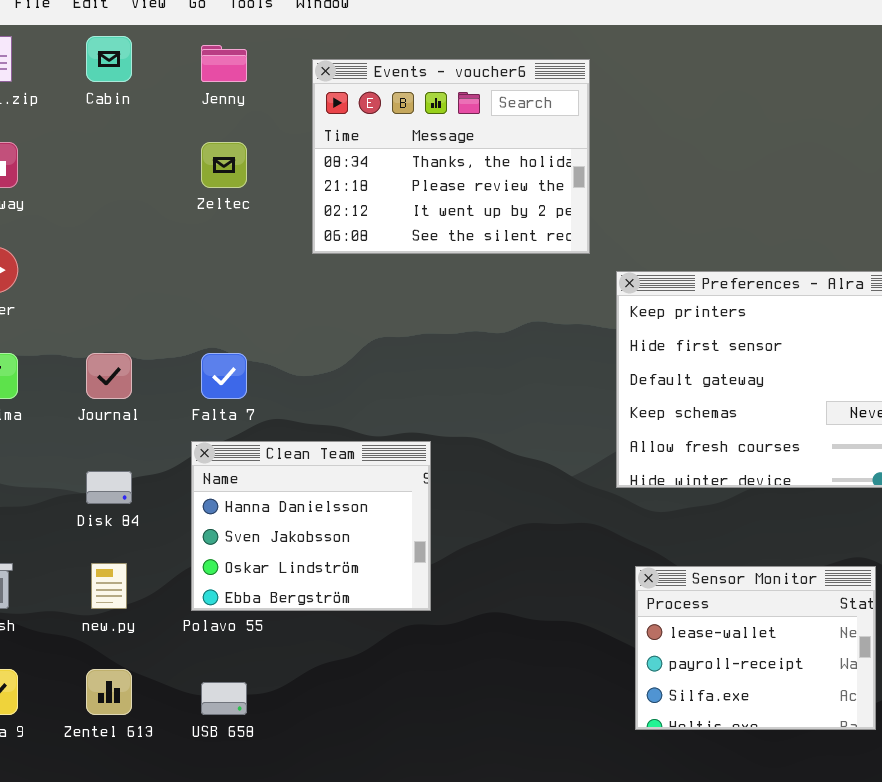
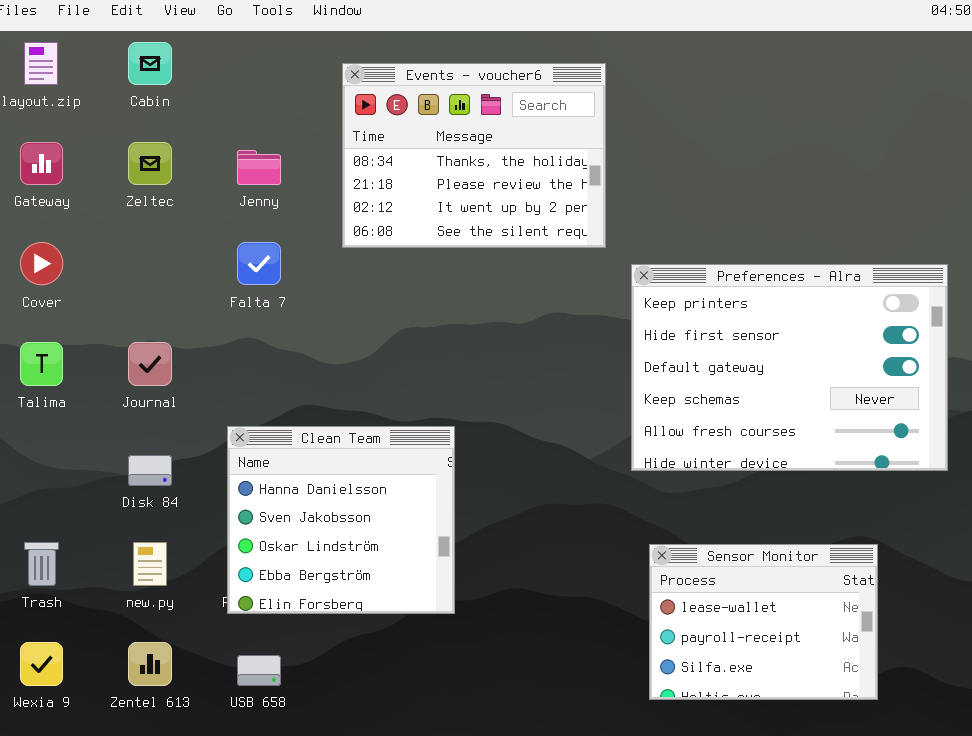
Jenny: [201,45,247,82] -> [237,150,281,185], moved
Zeltec: [201,142,247,188] -> [128,142,172,185], moved
Falta 7: [201,353,247,399] -> [237,242,281,285], moved
Clean Team: [191,441,431,611] -> [227,426,455,614], resized

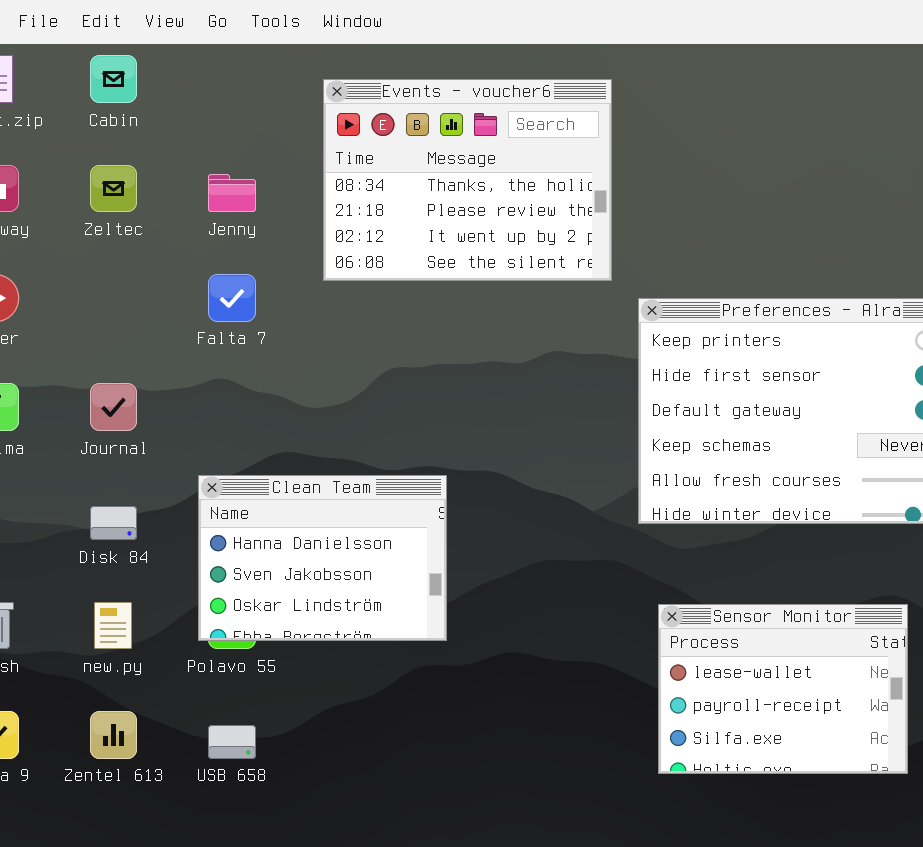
Clean Team: [227,426,455,614] -> [198,475,447,641], resized

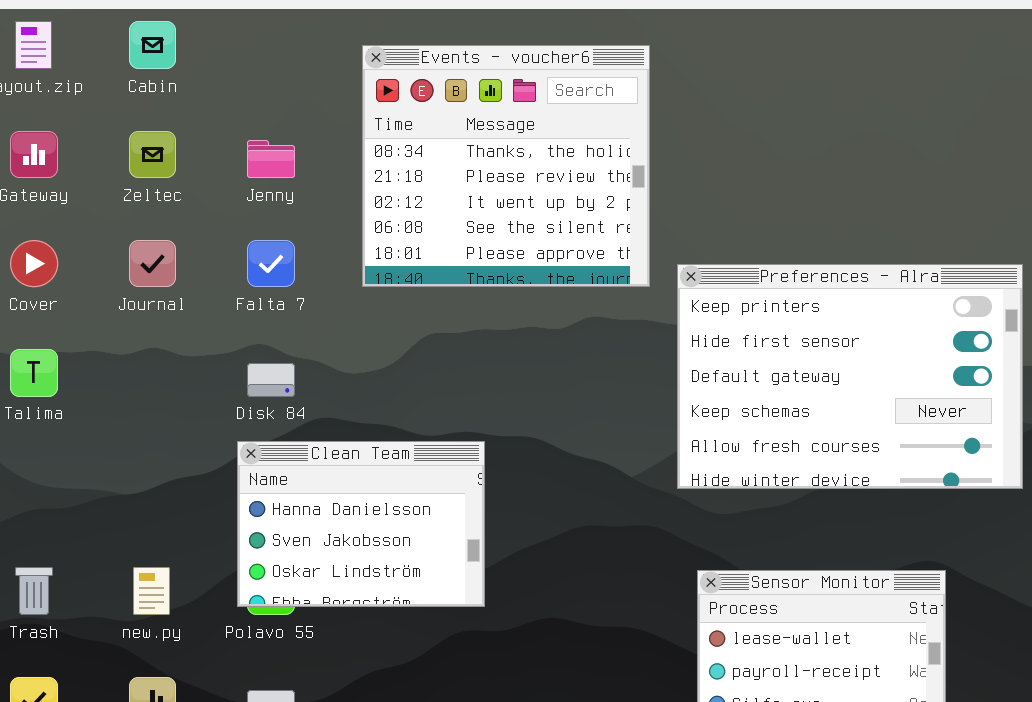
Events - voucher6: [323,79,612,281] -> [362,45,650,287], resized
Journal: [90,383,137,431] -> [129,240,176,287], moved
Disk 84: [90,506,137,540] -> [247,363,295,397], moved

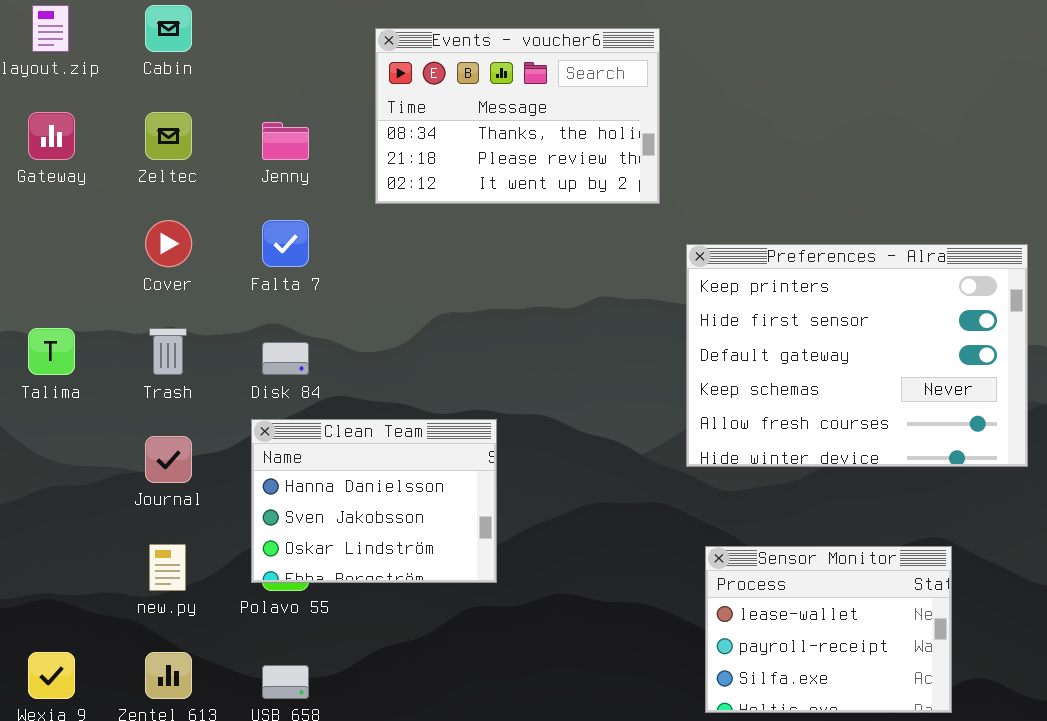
Events - voucher6: [362,45,650,287] -> [375,28,660,204], resized
Cover: [10,240,58,287] -> [145,220,192,267], moved
Journal: [129,240,176,287] -> [145,436,192,483], moved
Trash: [15,567,53,615] -> [149,328,187,375], moved

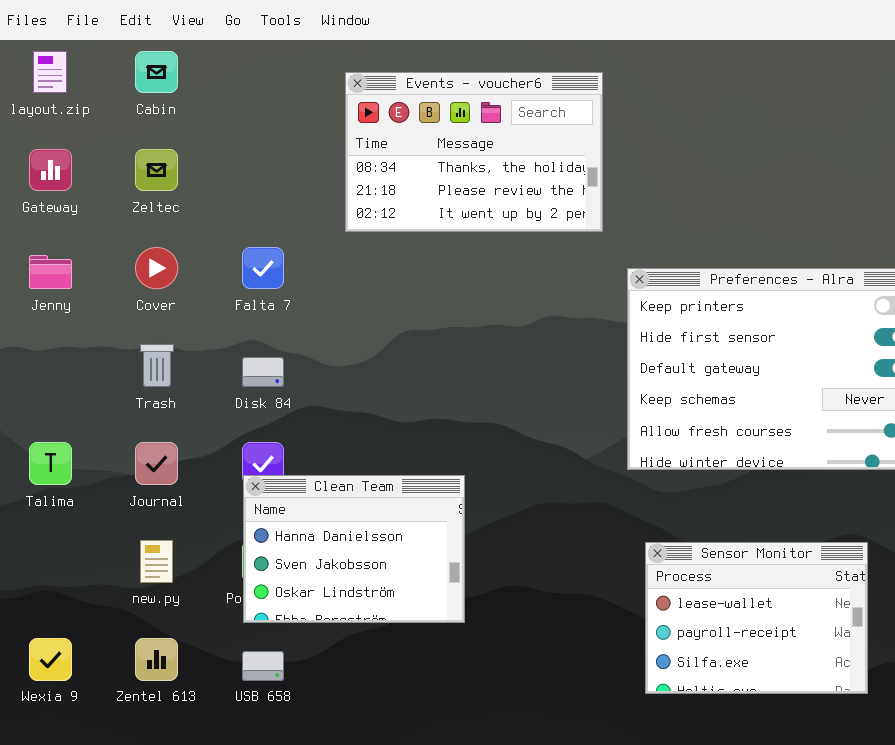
Jenny: [262,122,309,160] -> [29,255,72,289], moved
Talima: [28,328,75,375] -> [29,442,72,485], moved
Clean Team: [251,419,497,583] -> [243,475,465,623], moved

